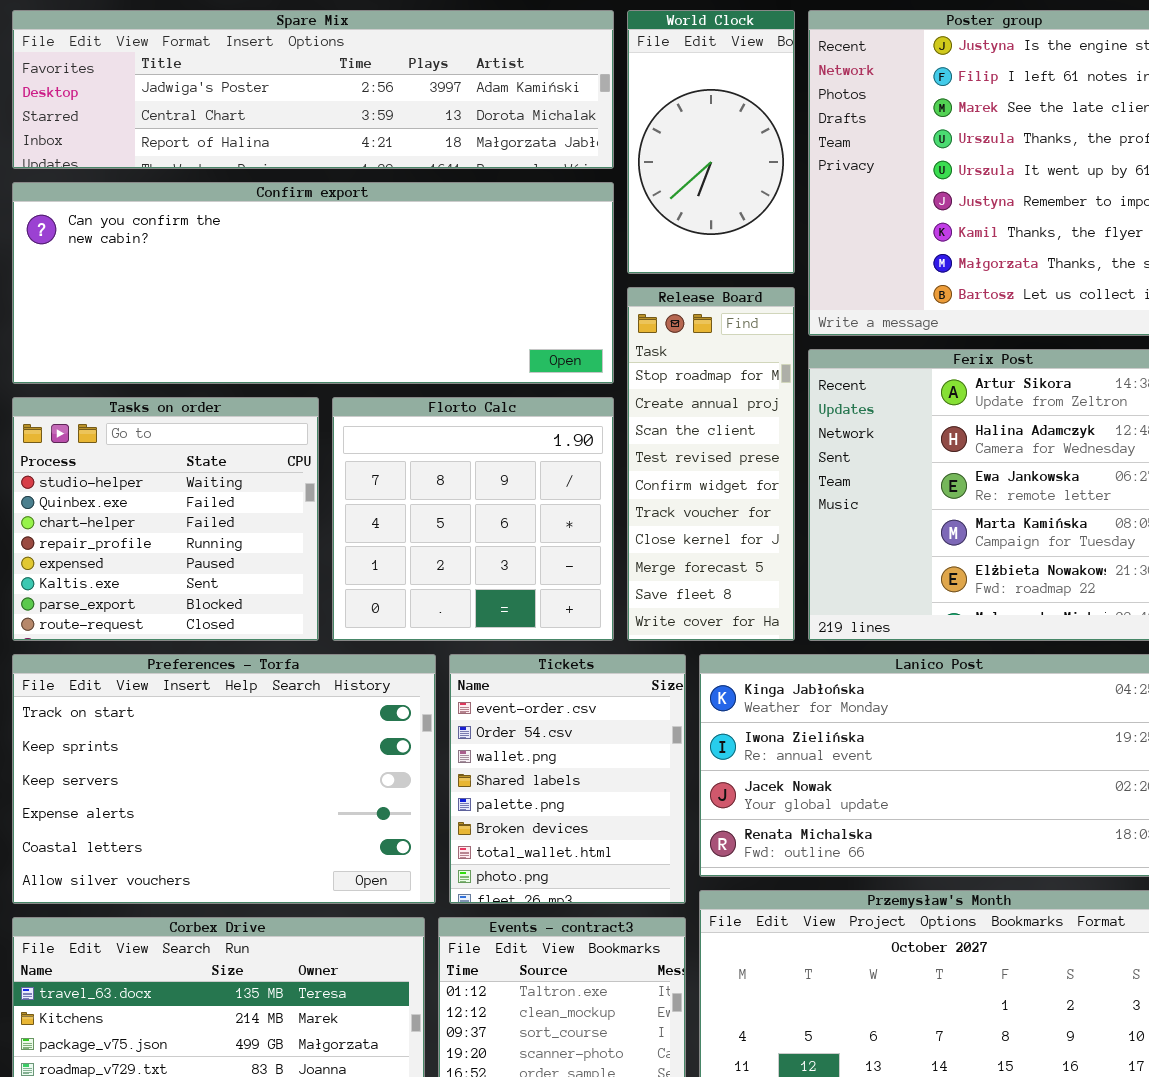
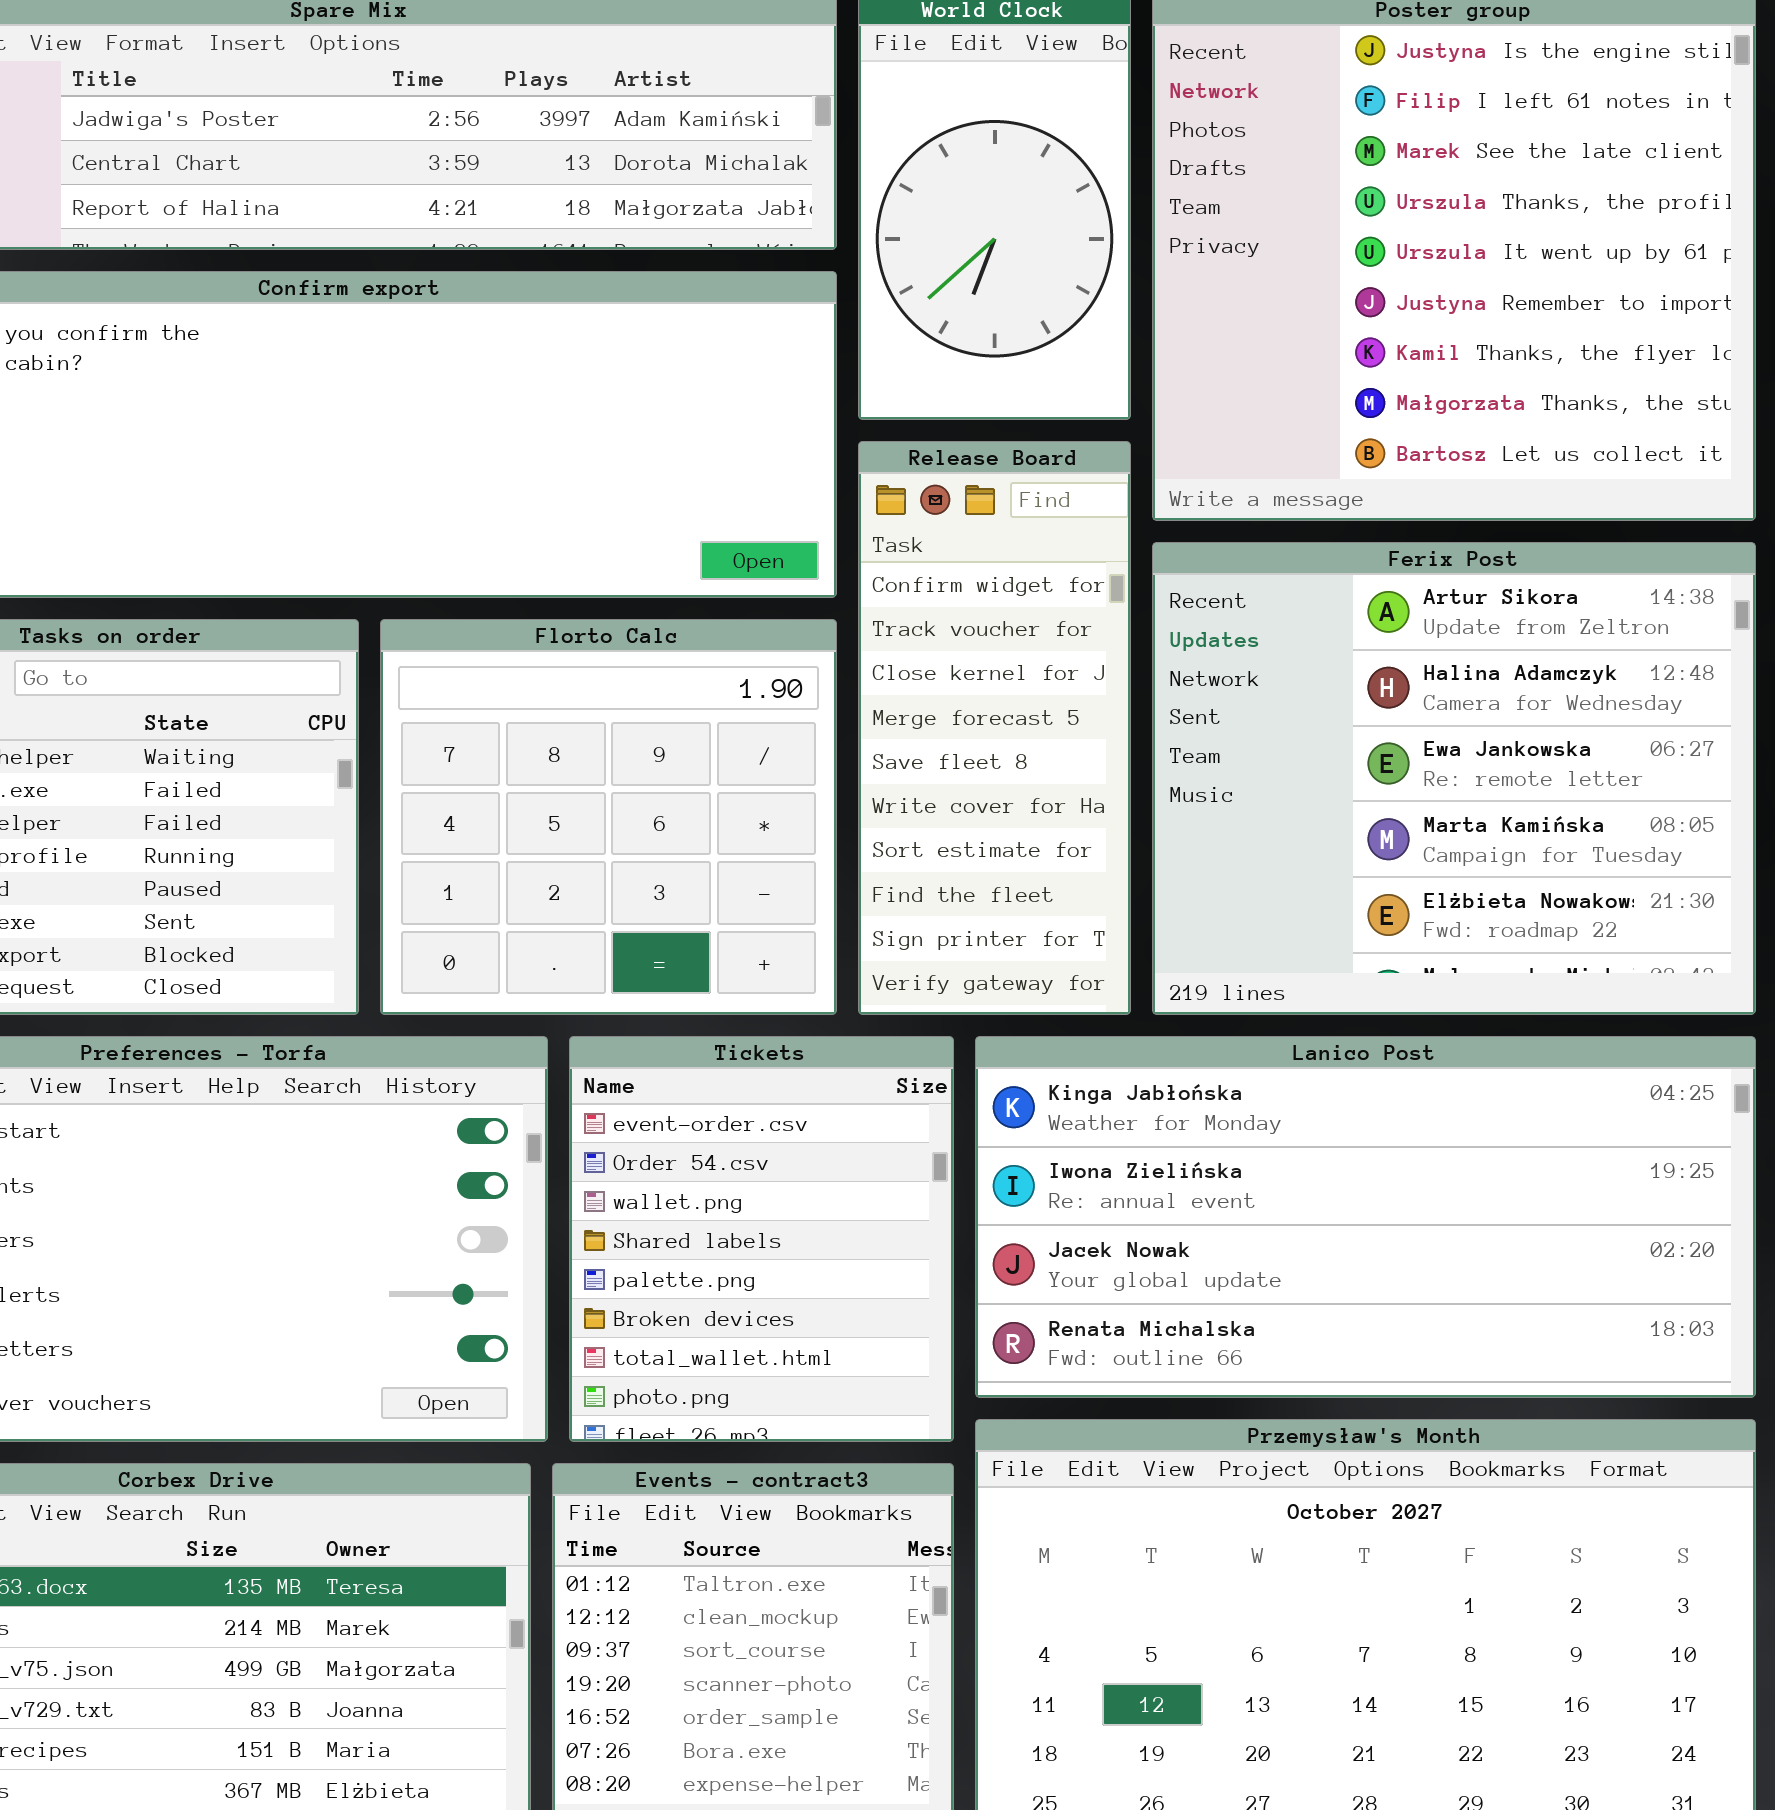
Release Board: [627,287,795,641] -> [858,441,1131,1015], scrolled down 4 rows

